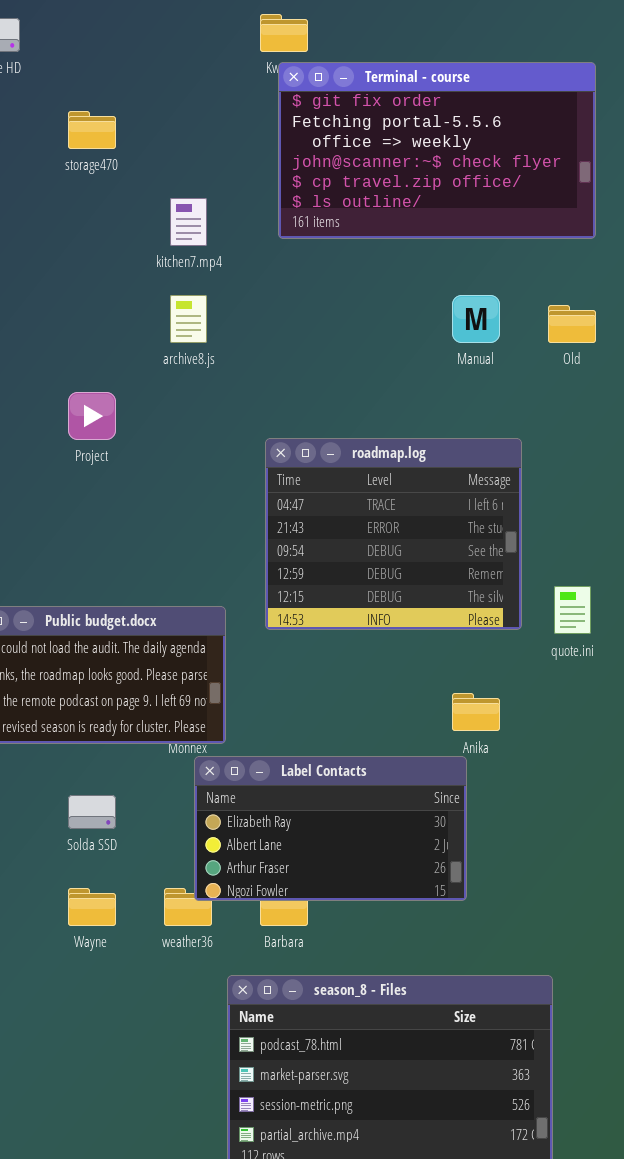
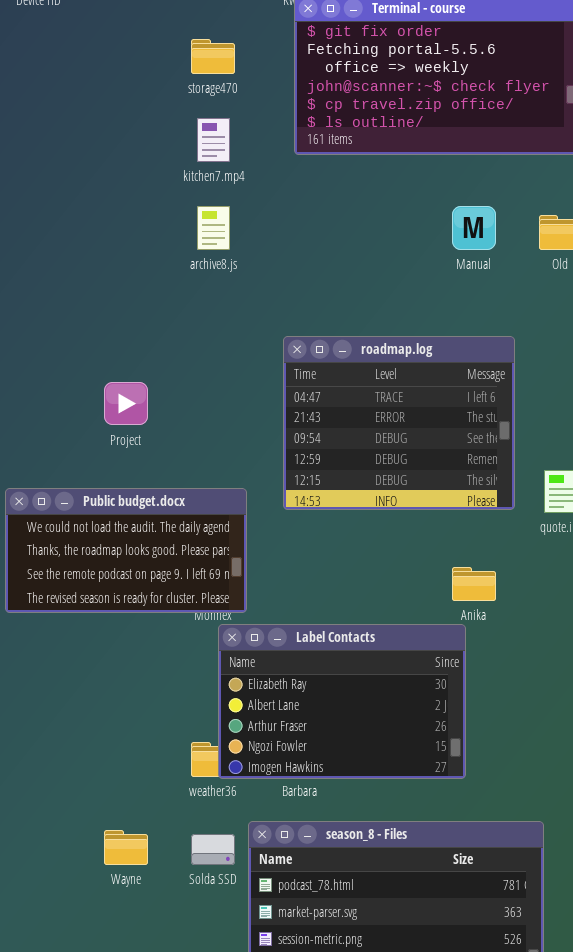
storage470: [68,111,116,149] -> [191,39,235,74], moved
Project: [68,392,116,440] -> [104,382,148,425], moved
Label Contacts: [194,756,467,901] -> [218,624,466,779], resized
Solda SSD: [68,795,116,829] -> [191,834,235,865], moved
Wayne: [68,888,116,926] -> [104,830,148,865], moved

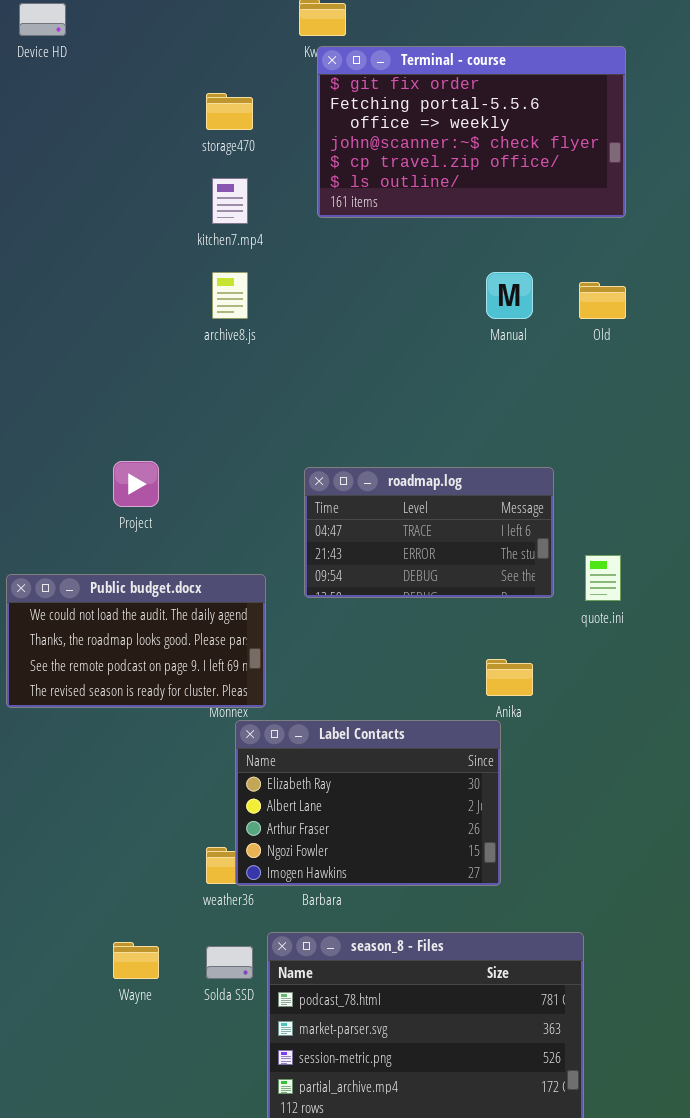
roadmap.log: [283,336,515,510] -> [304,467,554,598], resized

